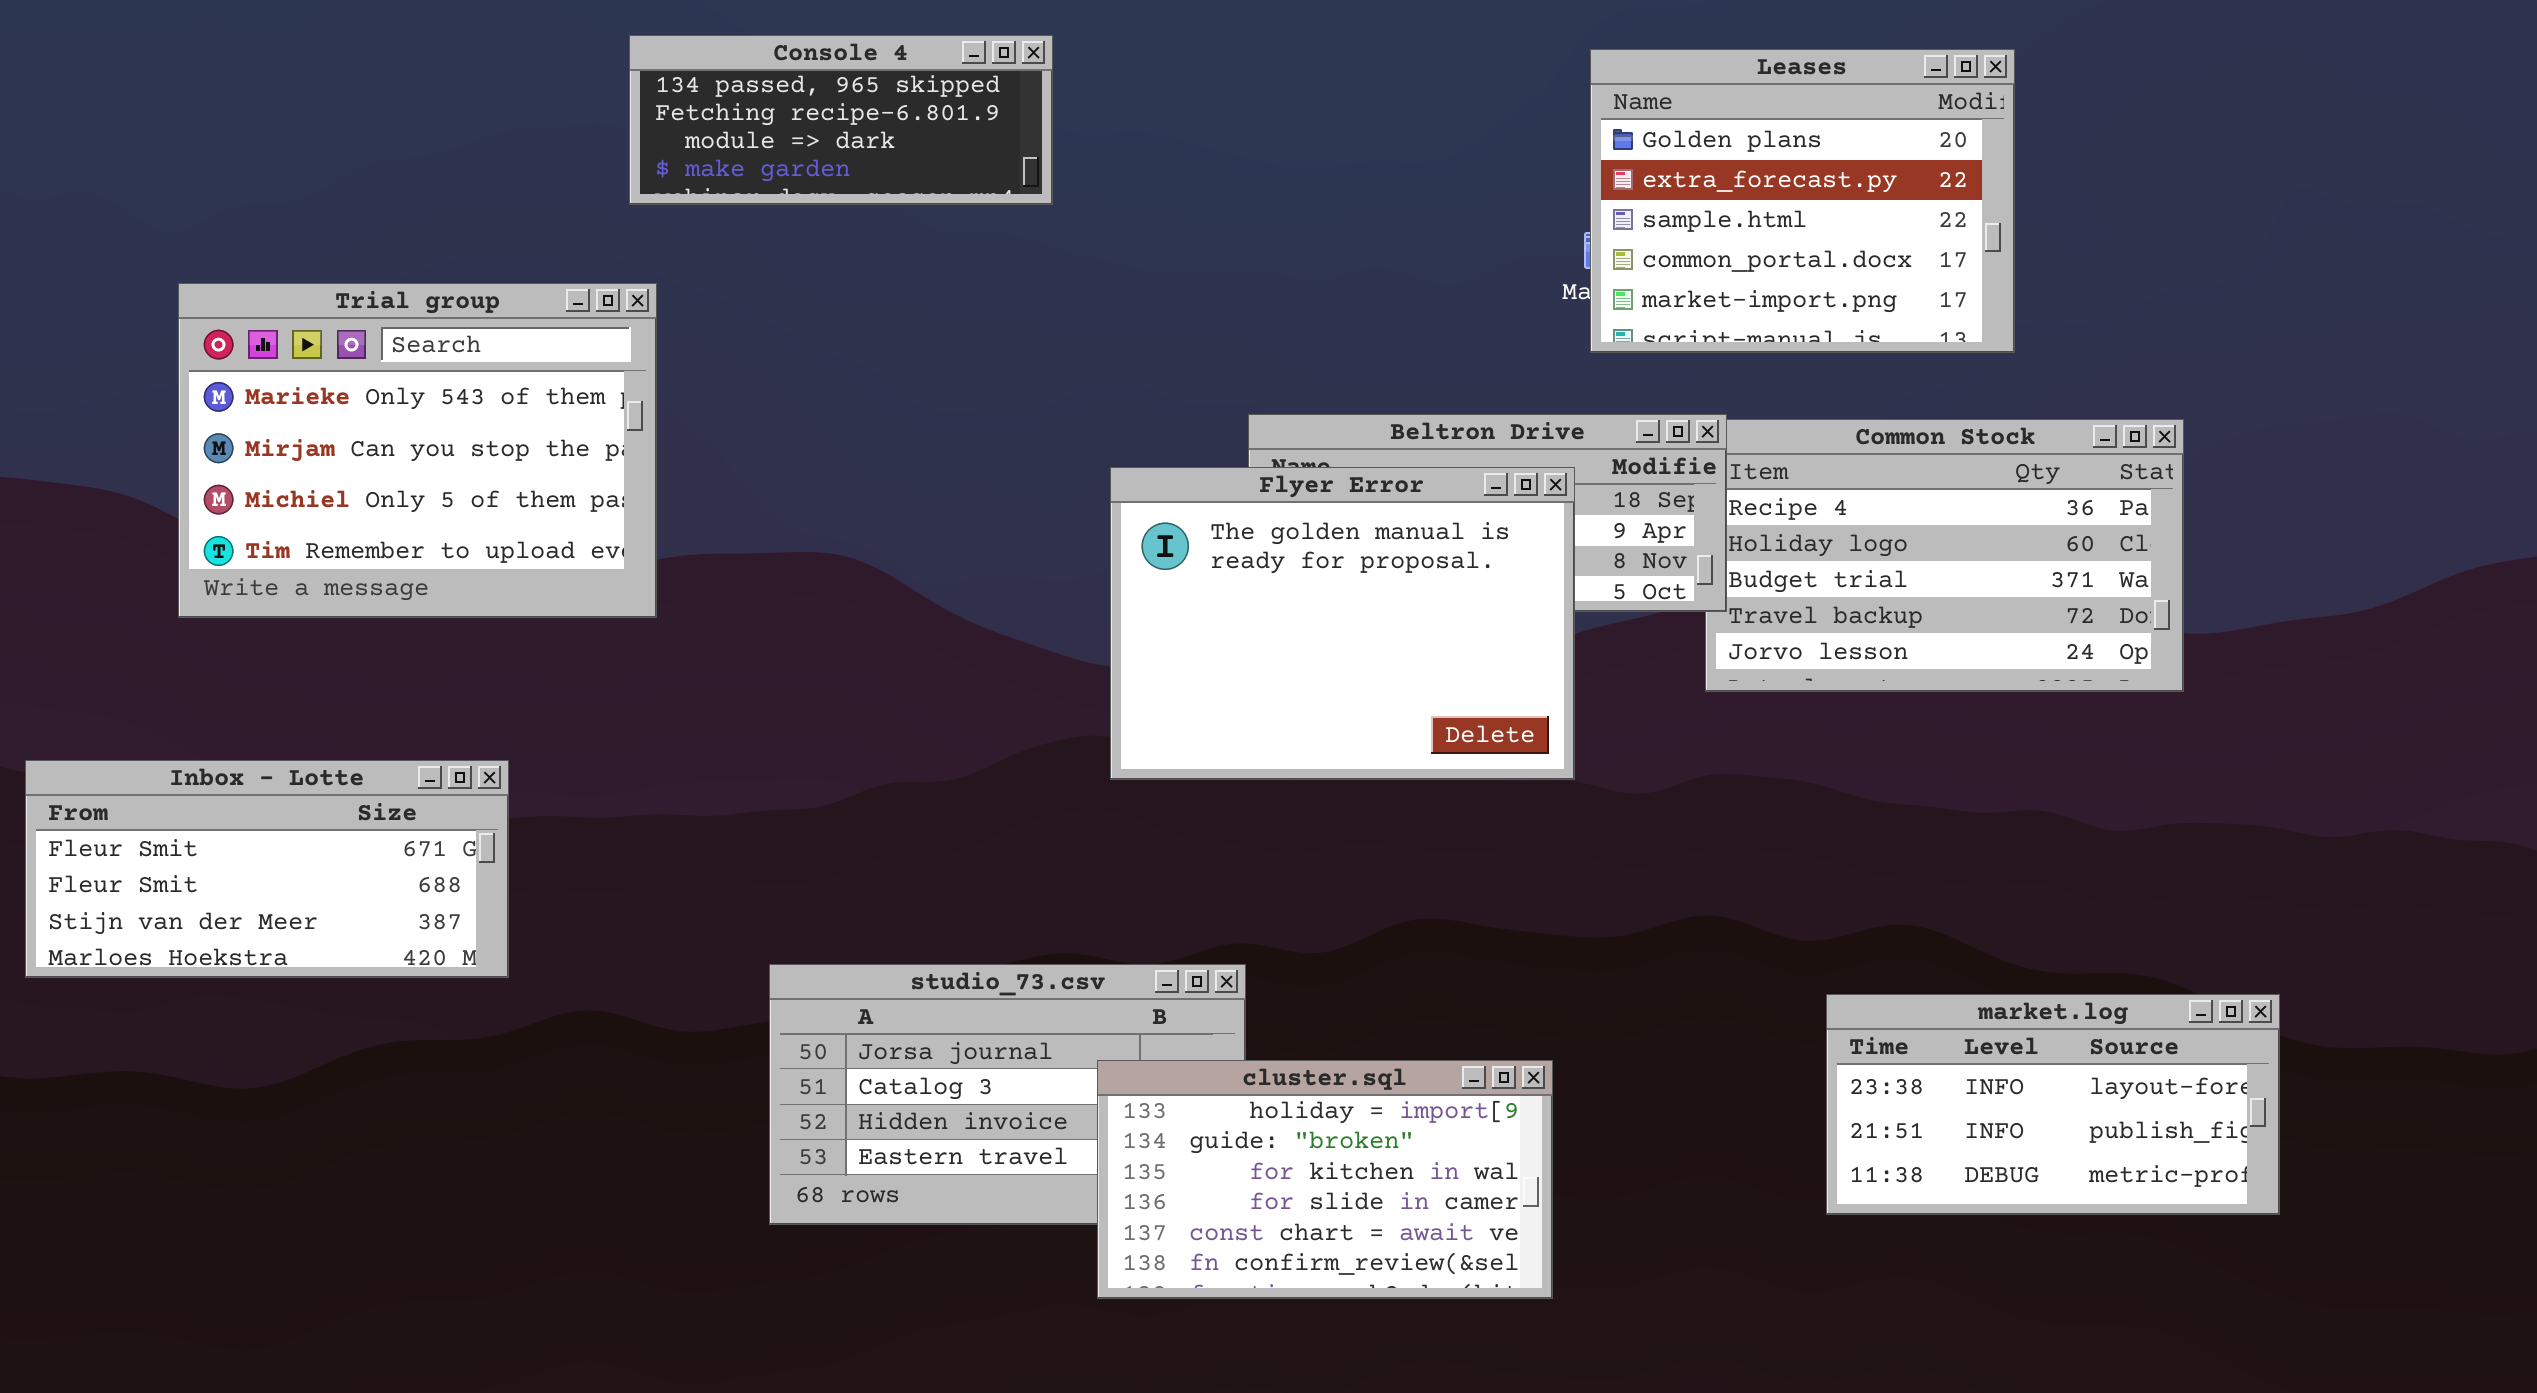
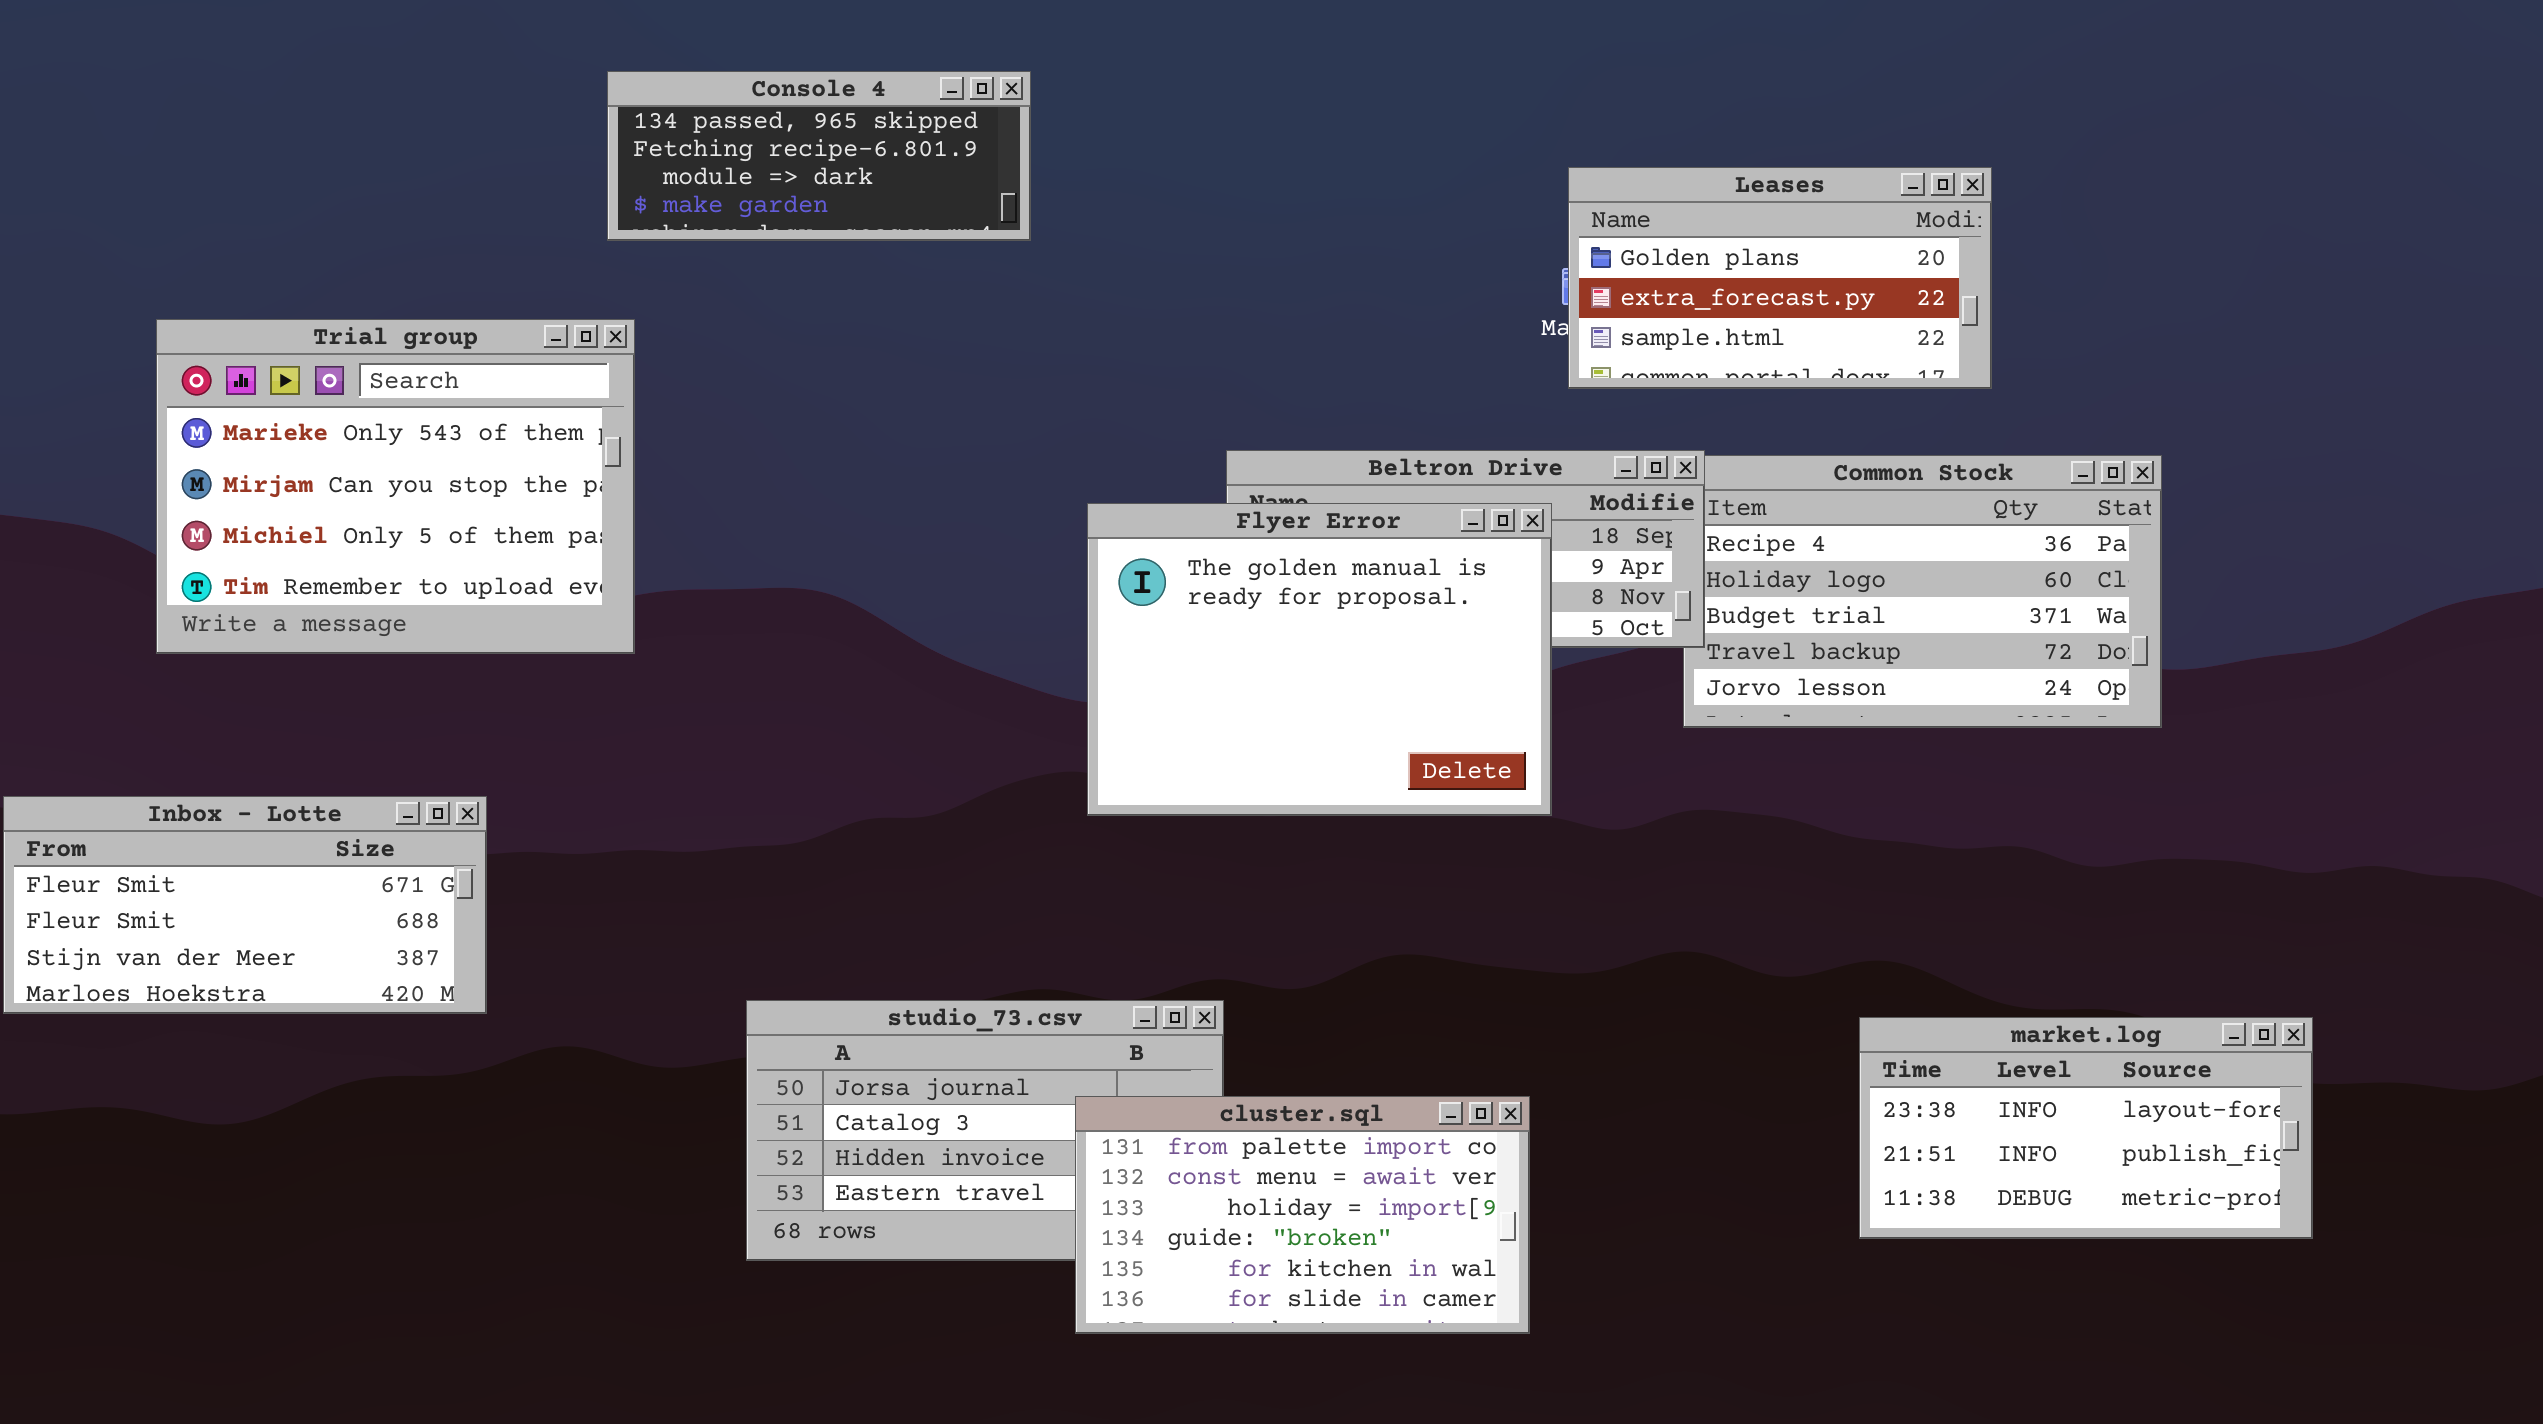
Leases: [1590,49,2015,353] -> [1568,167,1992,389], resized
market.log: [1826,994,2280,1215] -> [1859,1017,2313,1239], moved
cluster.sql: [1097,1060,1553,1299] -> [1075,1096,1530,1334], scrolled up 2 rows

